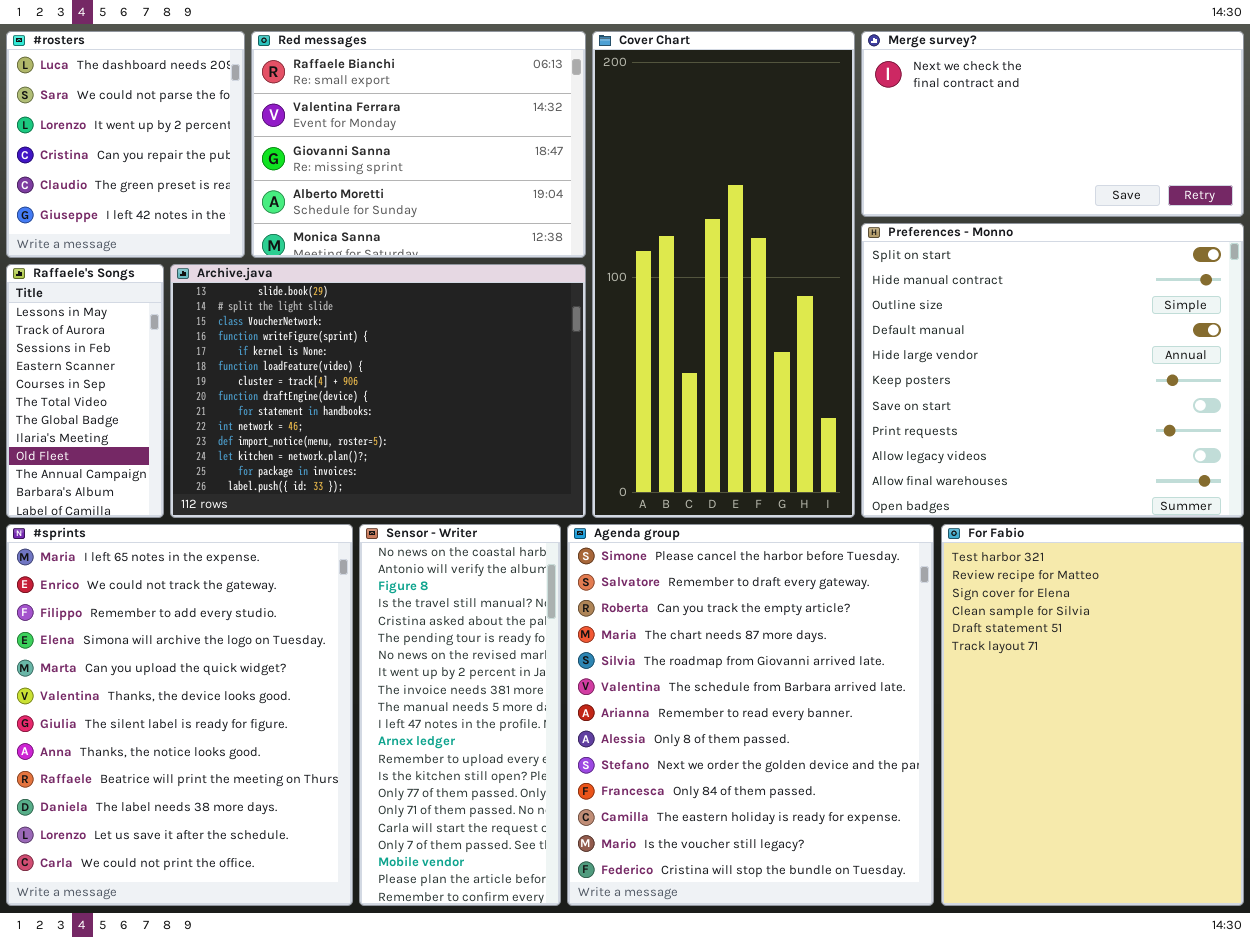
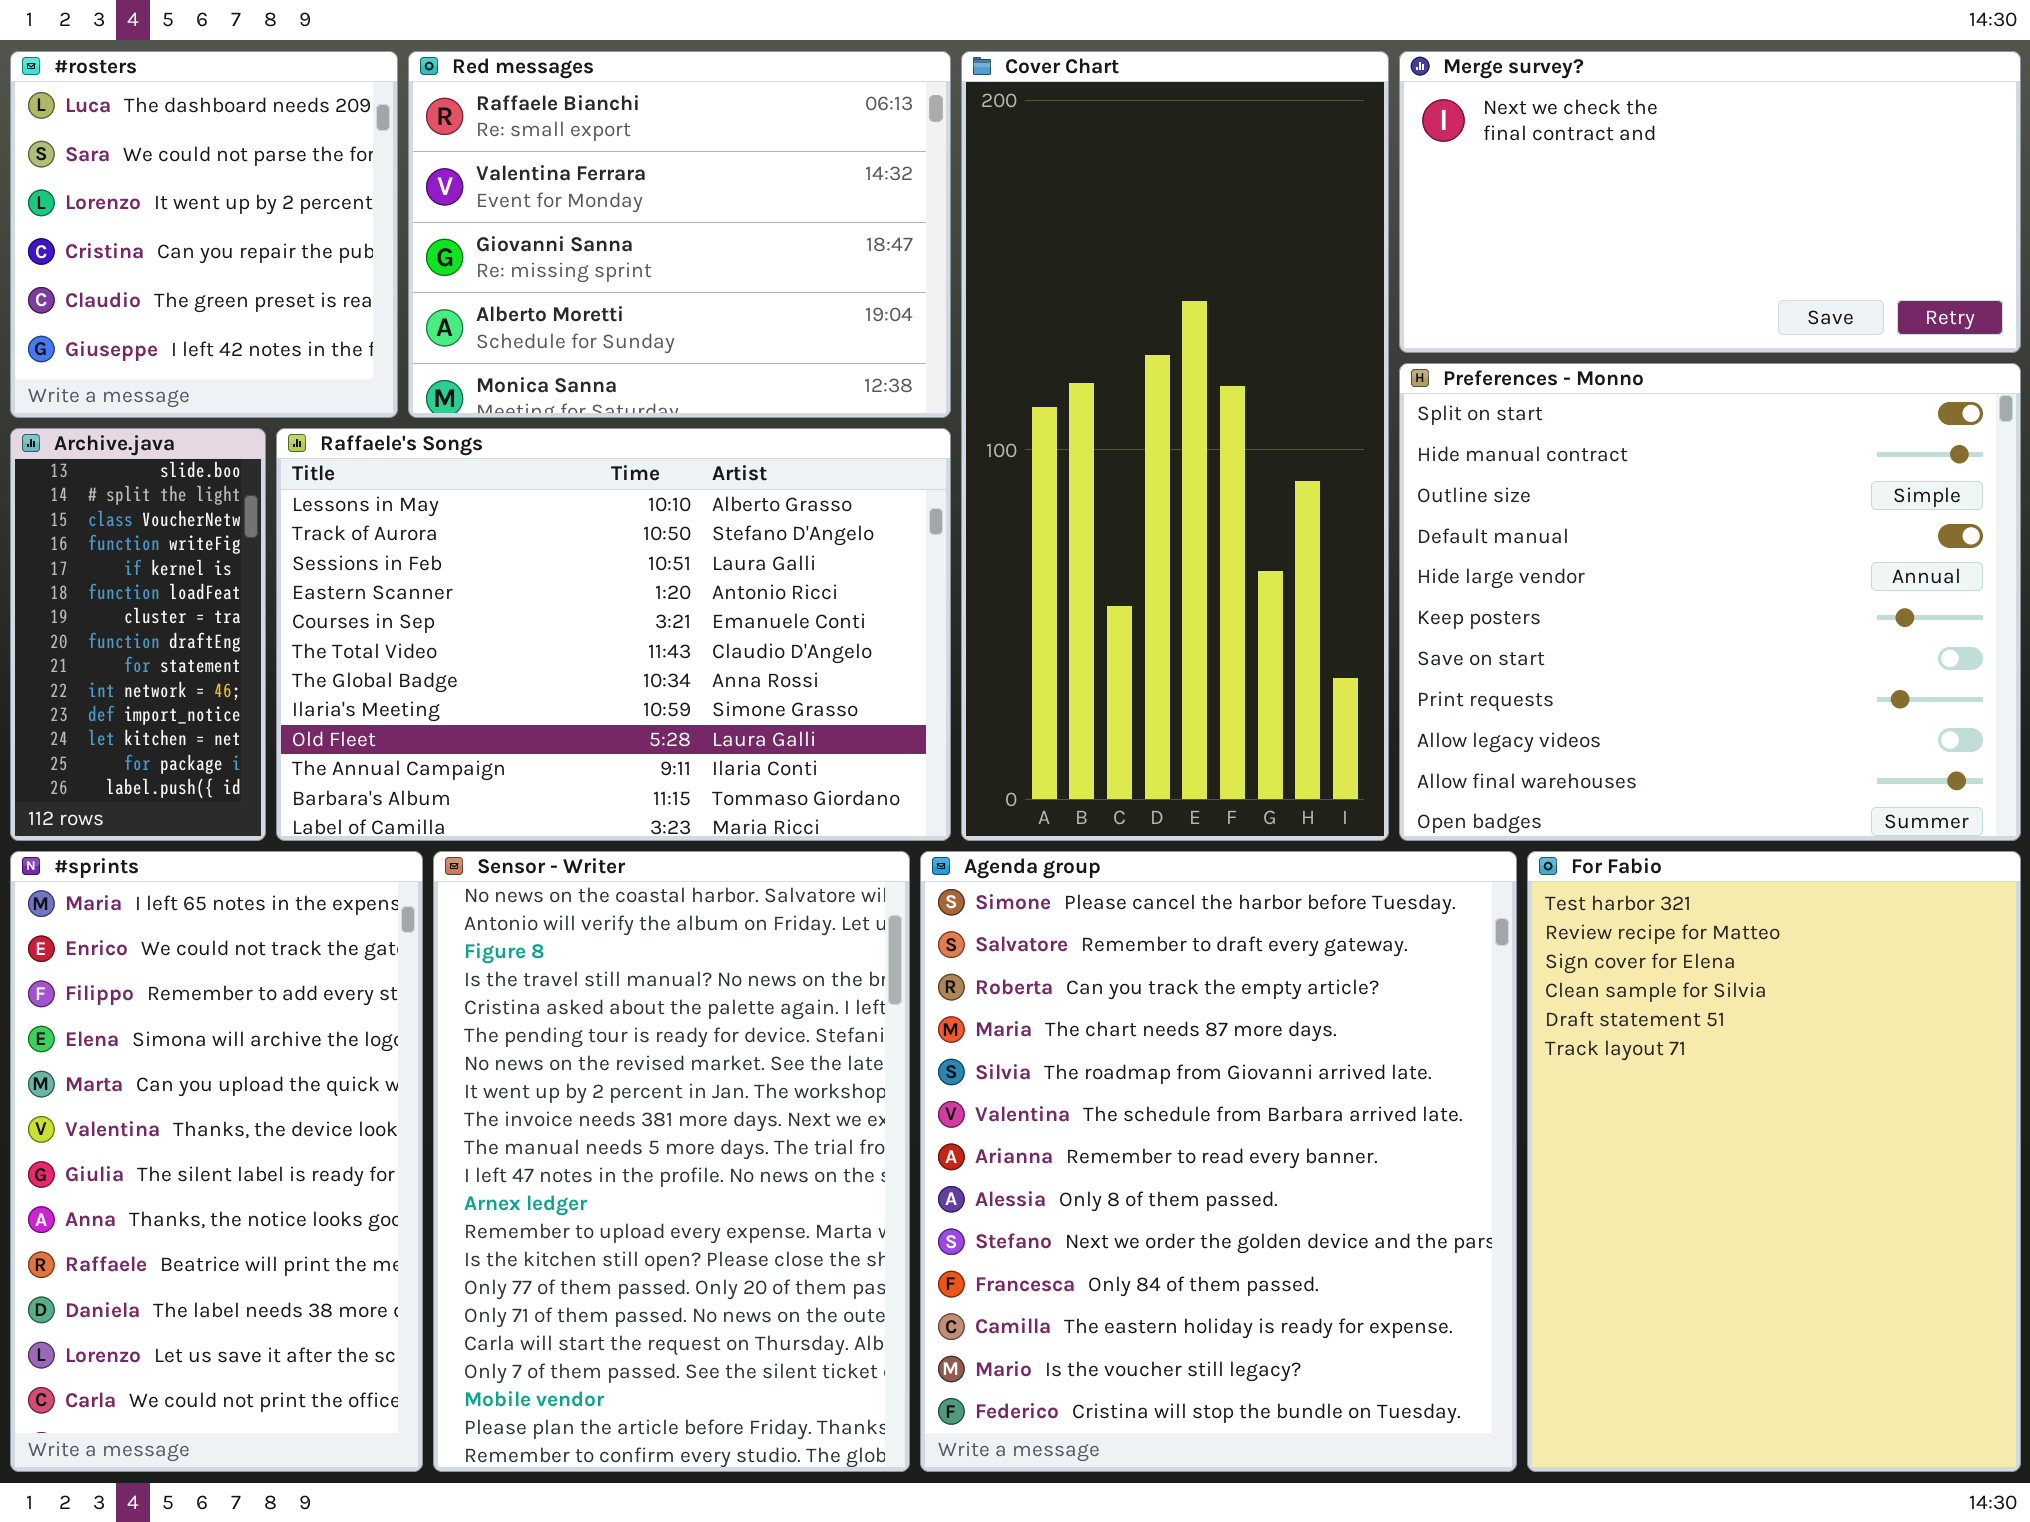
Raffaele's Songs: [6,264,164,518] -> [276,428,951,841], moved, resized
Archive.java: [170,264,586,518] -> [10,428,266,841], moved, resized
#sprints: [6,524,353,906] -> [10,851,423,1472], resized
Sensor - Writer: [359,524,561,906] -> [433,851,910,1472], resized

